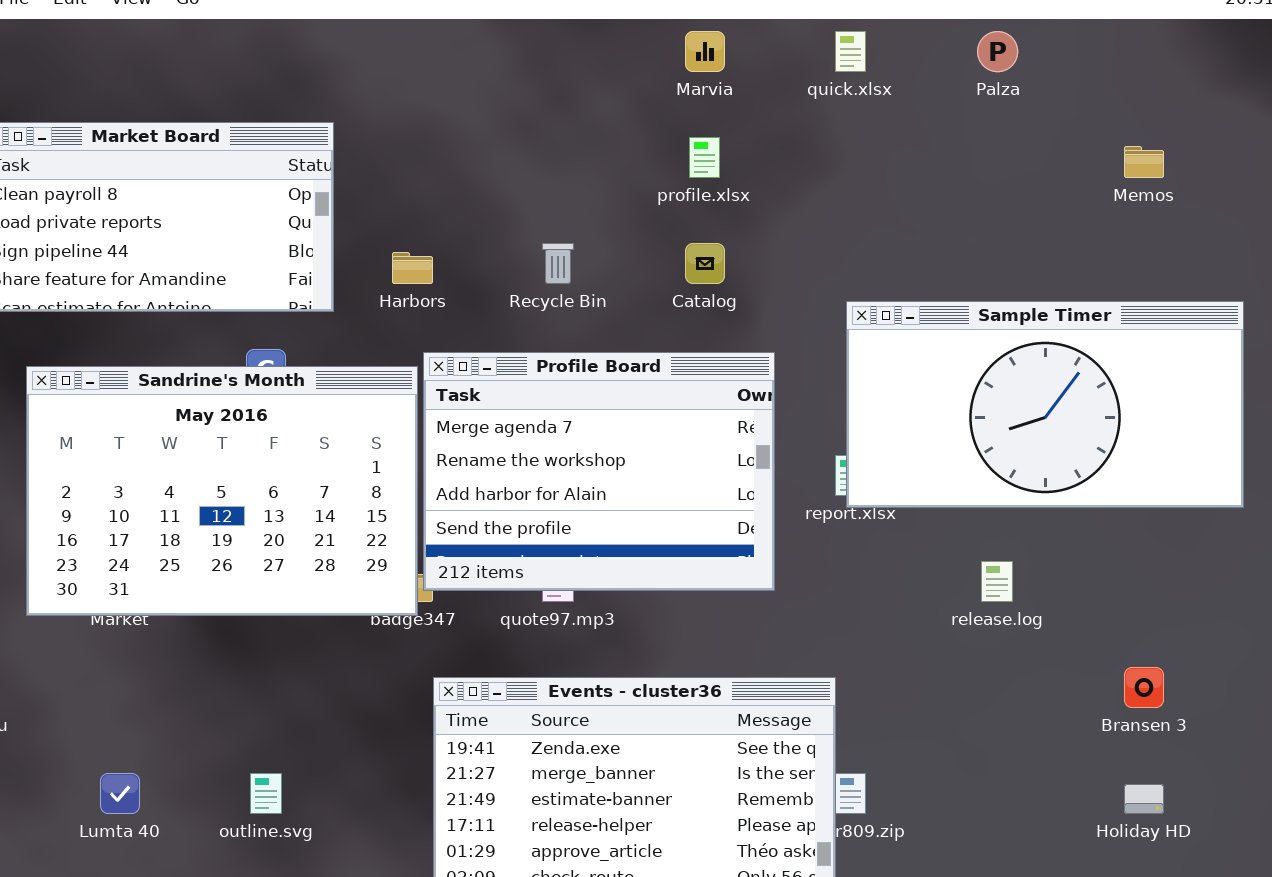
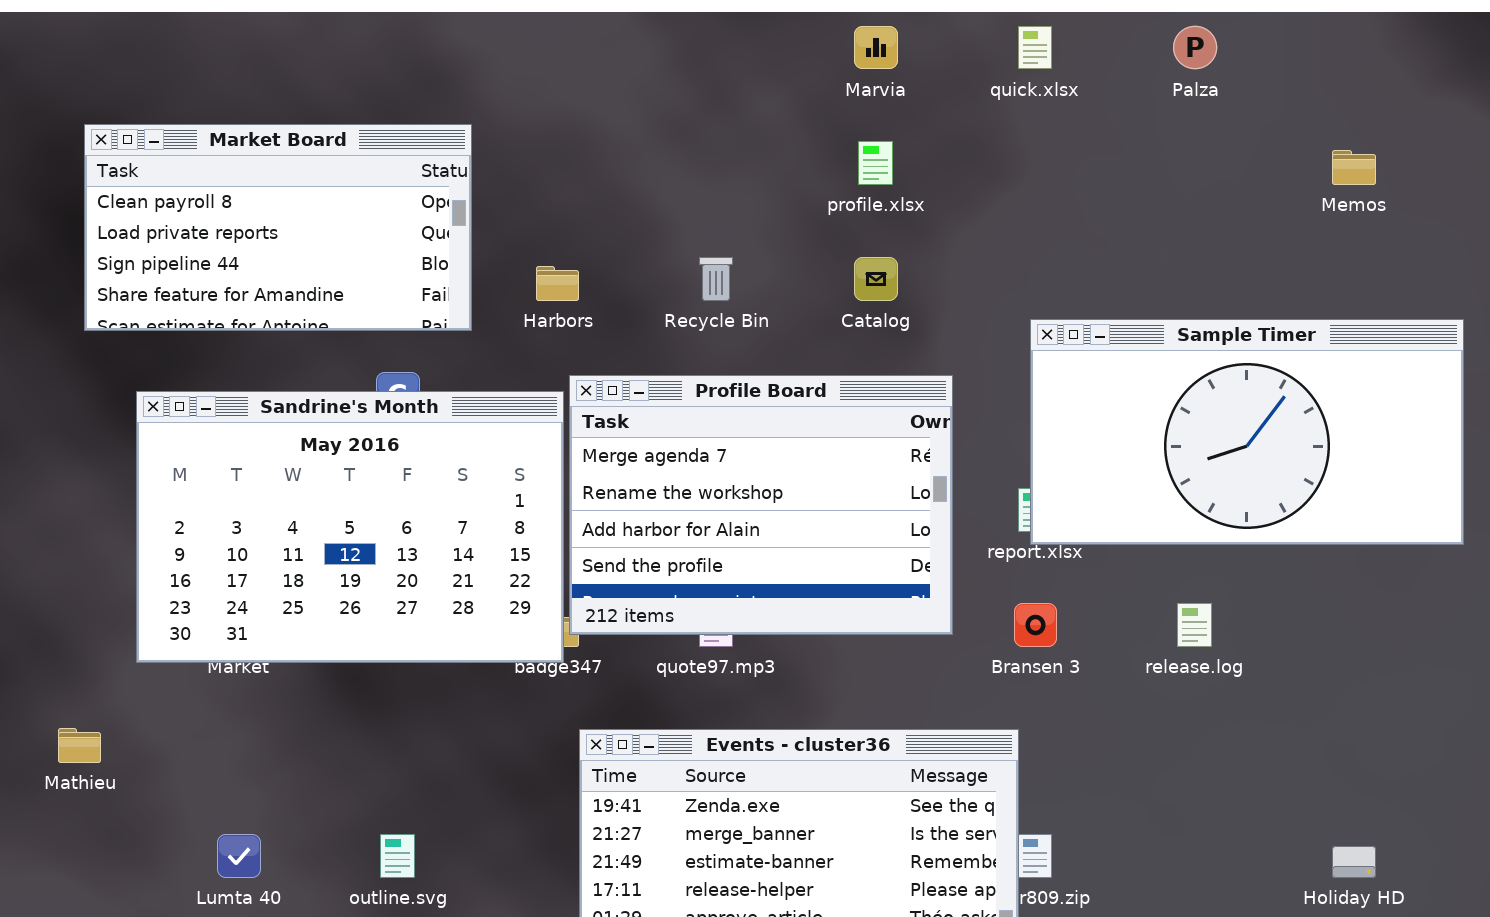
Bransen 3: [1124,667,1164,708] -> [1014,603,1057,647], moved

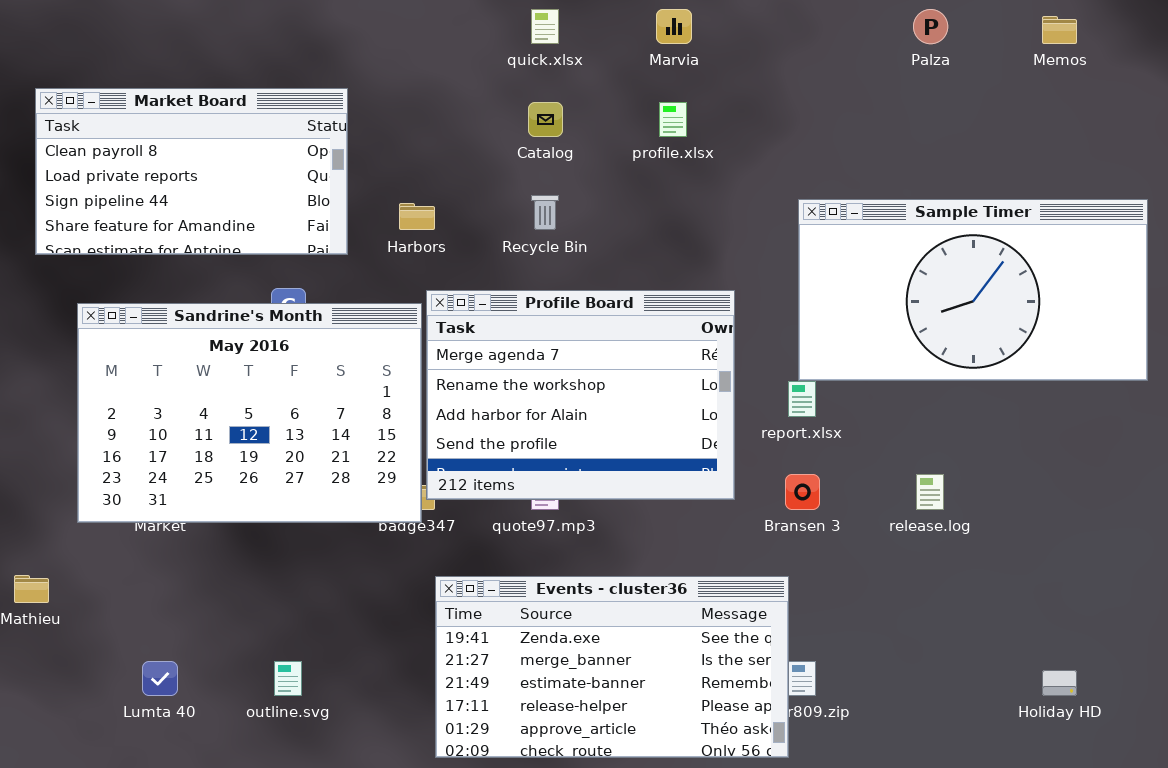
quick.xlsx: [1018,26,1052,69] -> [531,9,559,44], moved
Memos: [1332,150,1376,185] -> [1042,16,1077,44], moved
Catalog: [854,257,898,301] -> [528,102,563,137], moved
Sample Timer: [1030,319,1464,545] -> [798,199,1148,381], moved

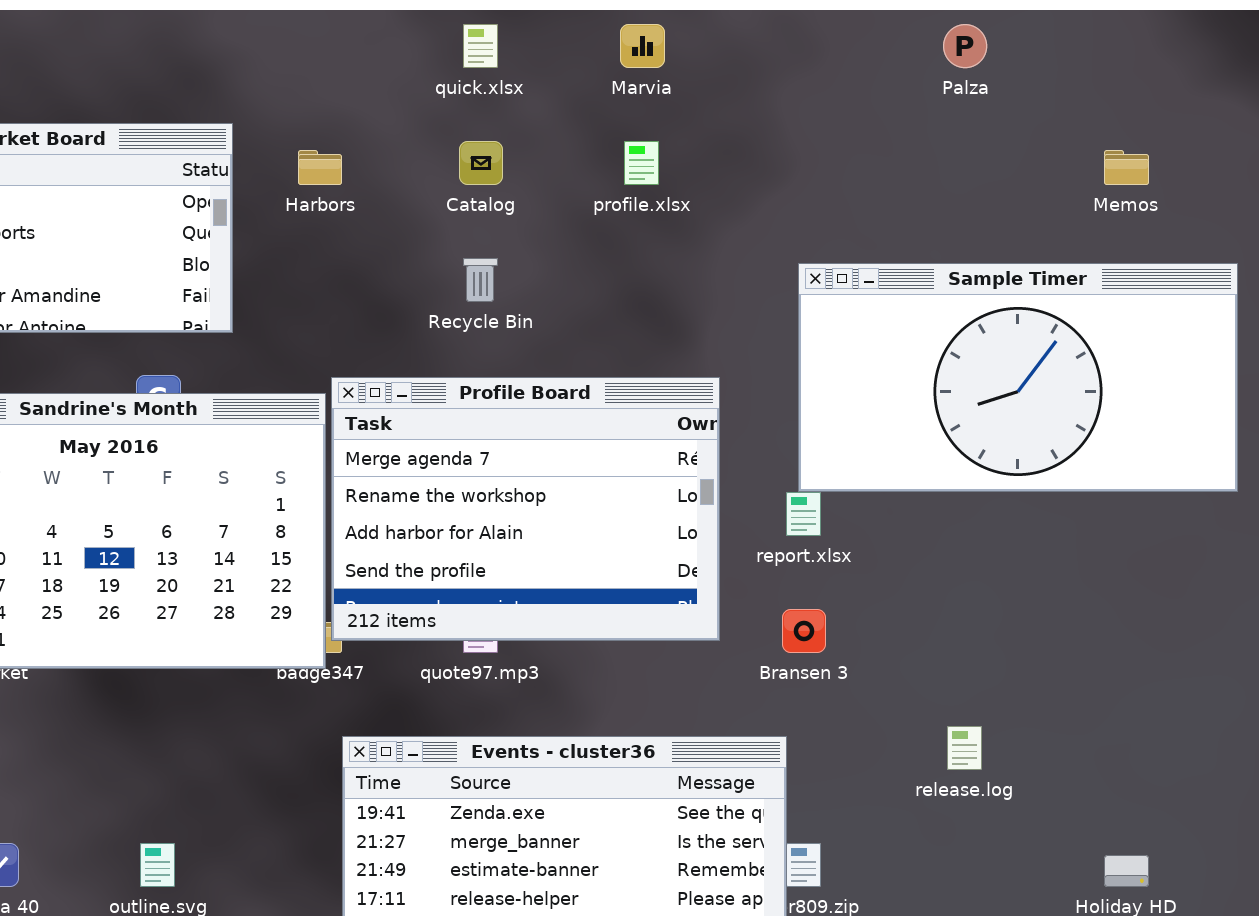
Memos: [1042,16,1077,44] -> [1104,150,1149,185], moved
Harbors: [399,203,435,230] -> [298,150,342,185], moved
release.log: [916,474,944,510] -> [947,726,982,770], moved

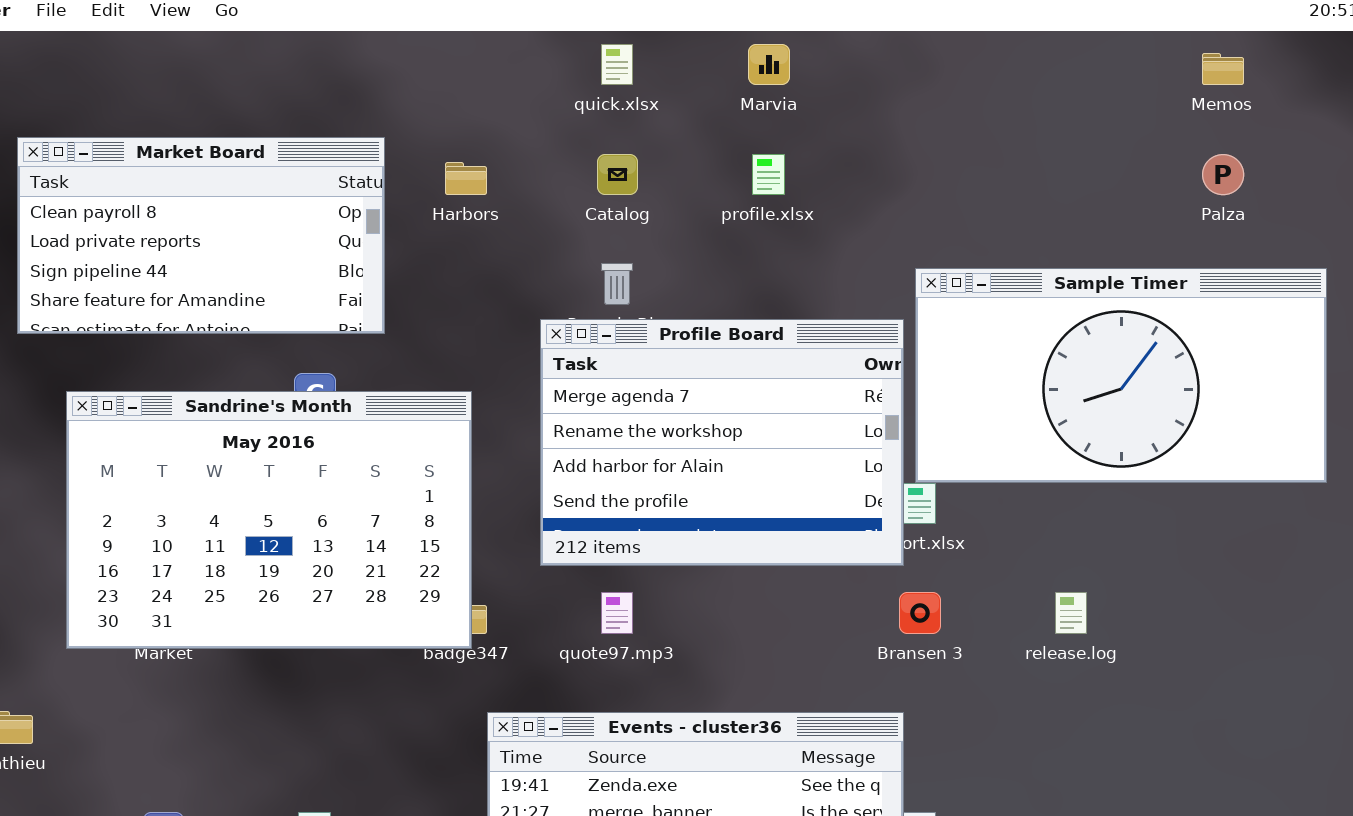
Palza: [943,24,987,68] -> [1202,154,1244,195], moved
Memos: [1104,150,1149,185] -> [1202,53,1244,85], moved
Profile Board: [331,377,720,641] -> [540,319,904,566], moved
release.log: [947,726,982,770] -> [1055,592,1087,634], moved

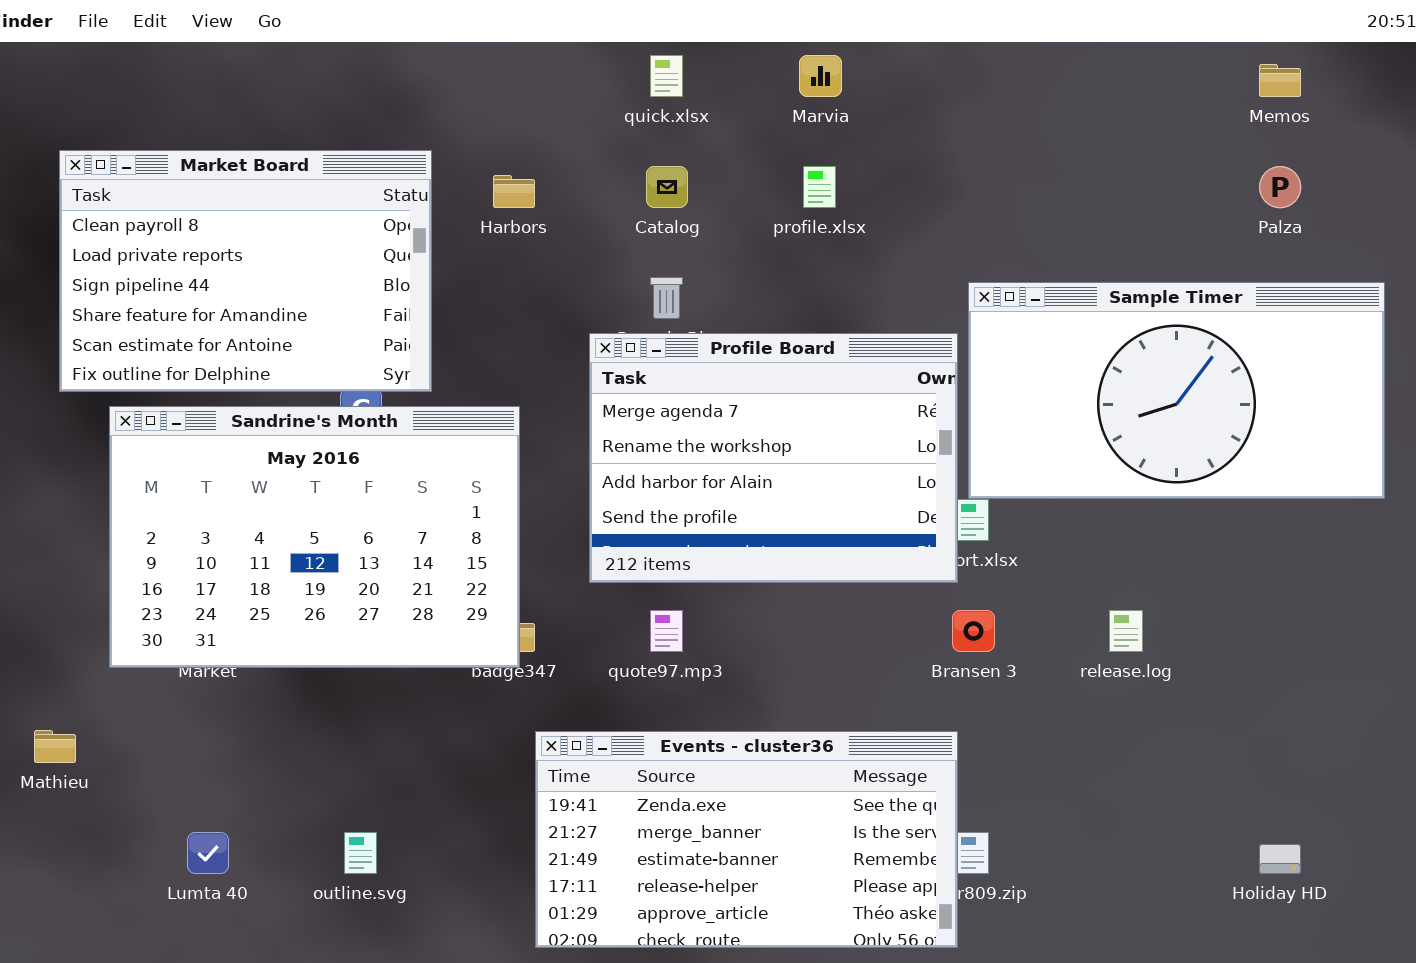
Market Board: [17,137,385,334] -> [59,150,432,392], resized

